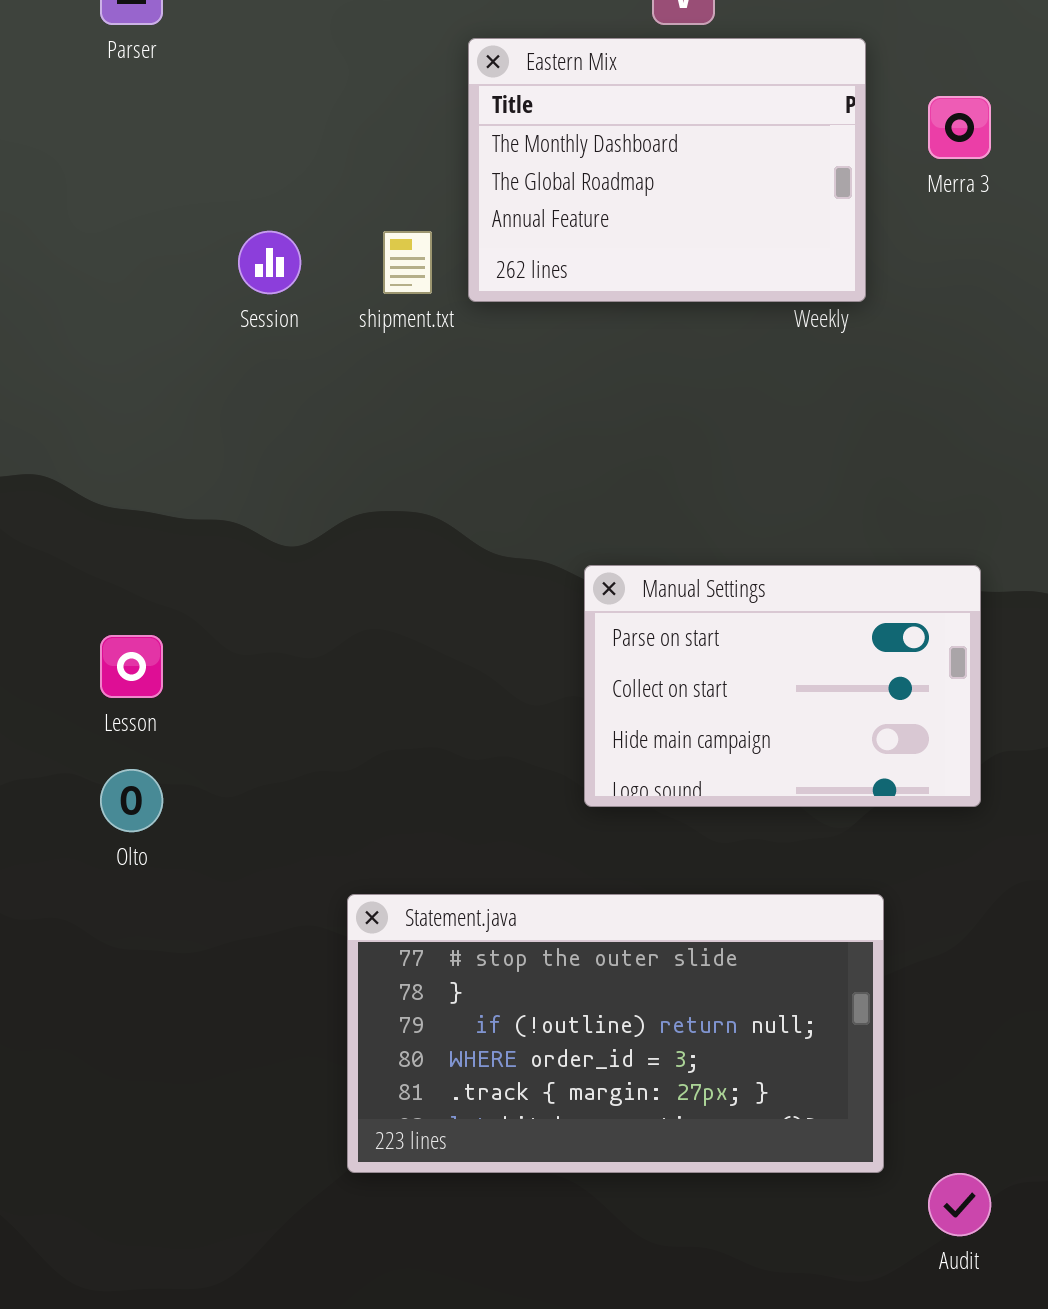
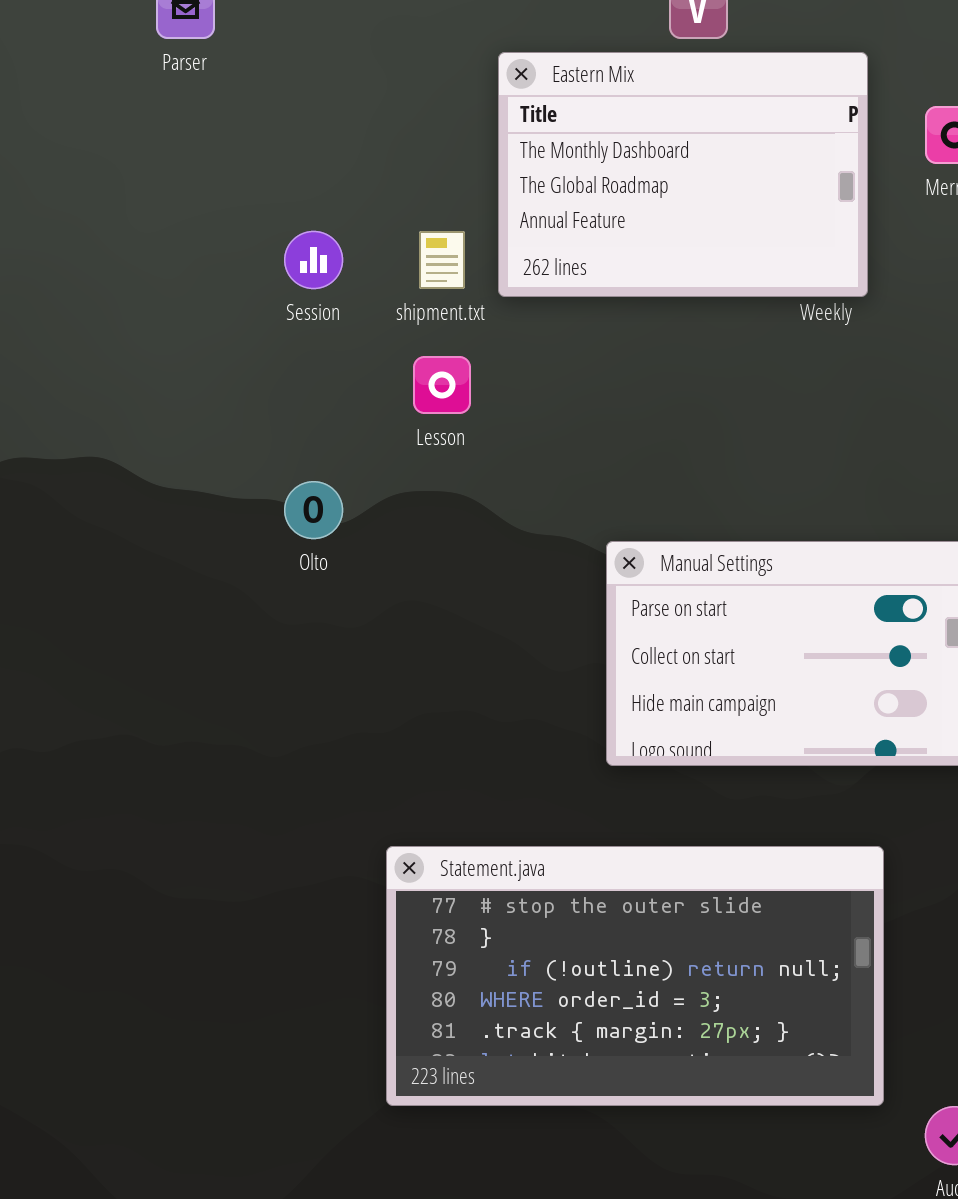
Lesson: [100,635,163,698] -> [413,356,471,414], moved
Olto: [100,769,163,832] -> [284,481,343,539], moved

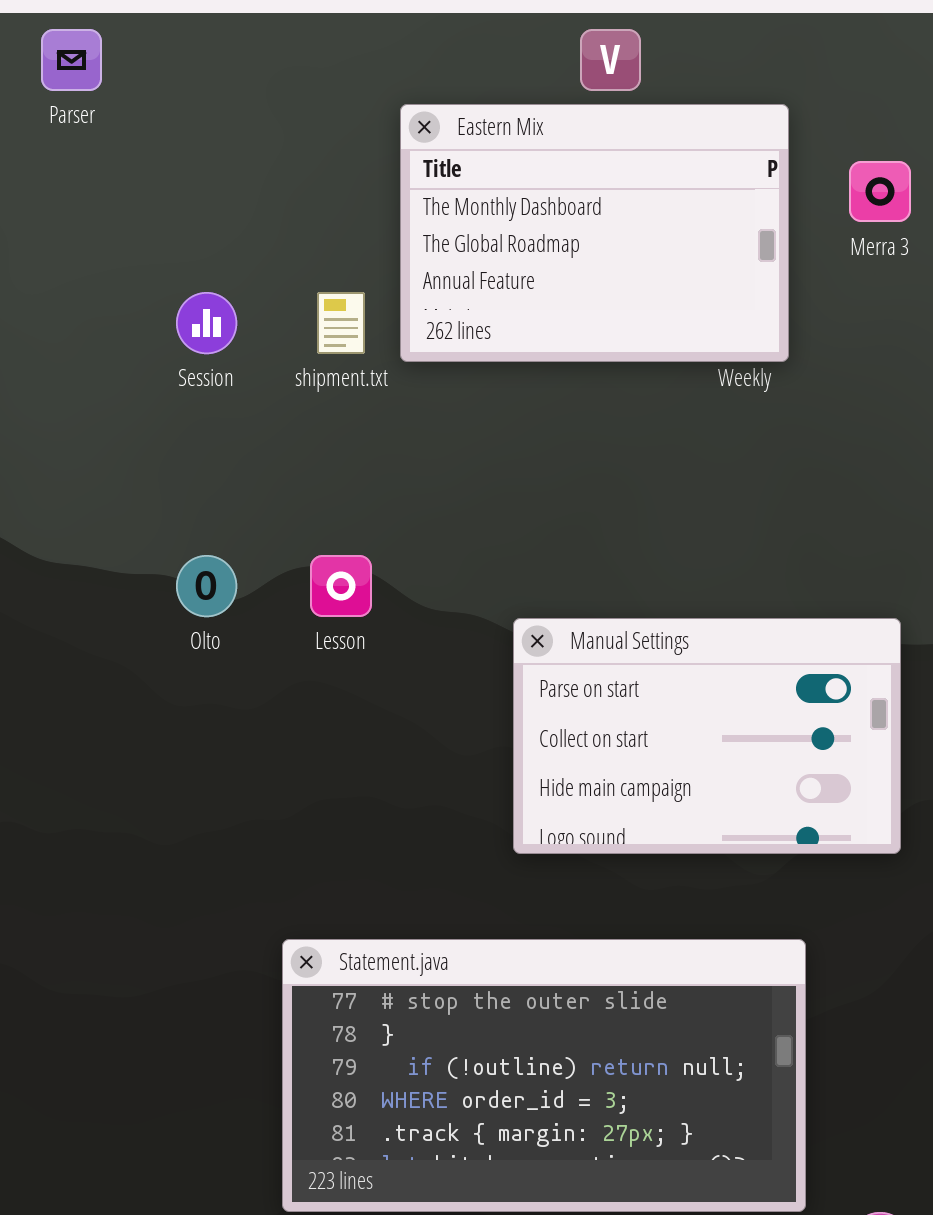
Lesson: [413,356,471,414] -> [310,555,372,617], moved

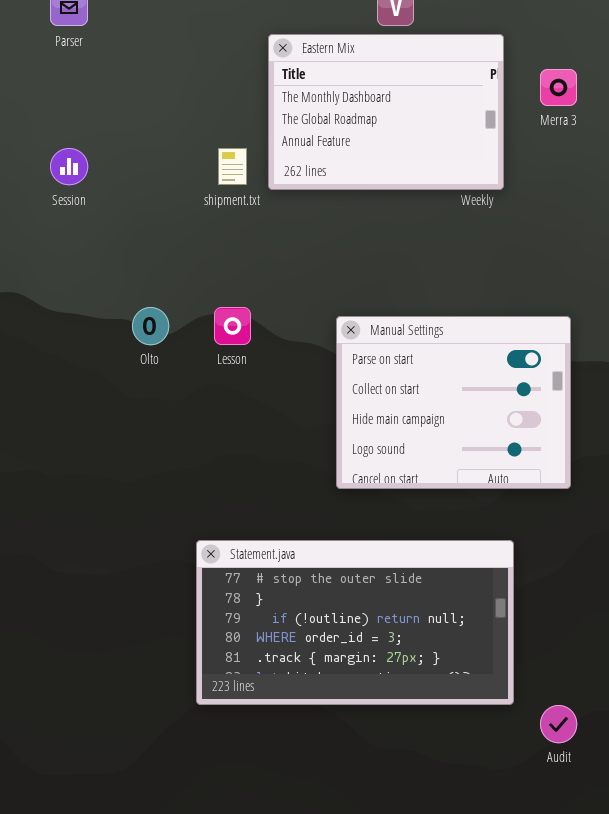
Session: [176,292,237,354] -> [50,148,88,185], moved
Manual Settings: [513,618,901,854] -> [336,316,571,489], resized

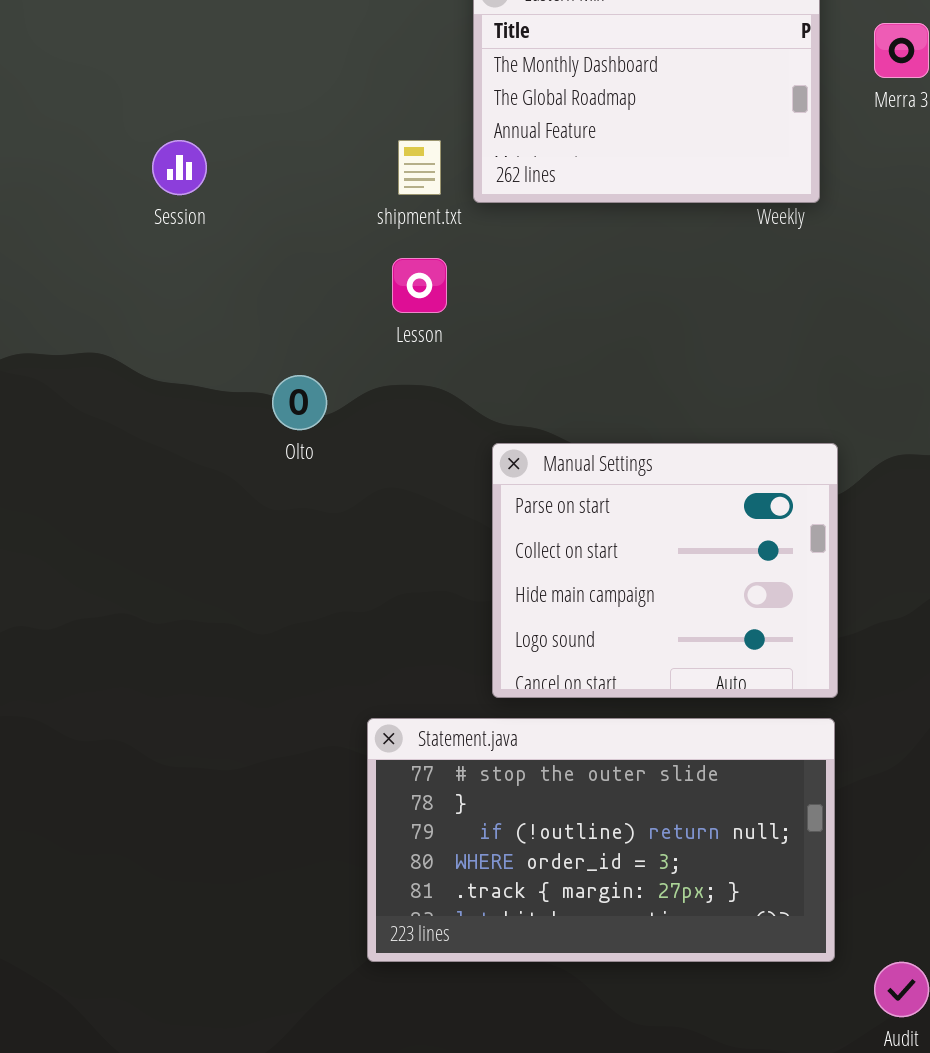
Lesson: [214,307,251,345] -> [392,258,447,313], moved
Manual Settings: [336,316,571,489] -> [492,443,838,698], moved

